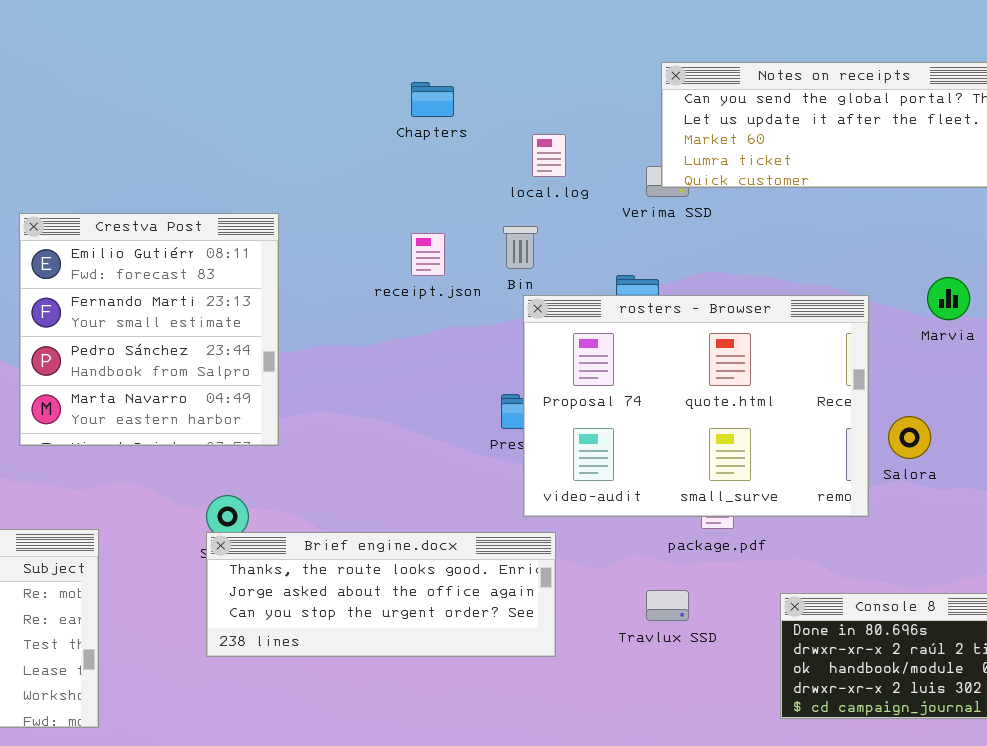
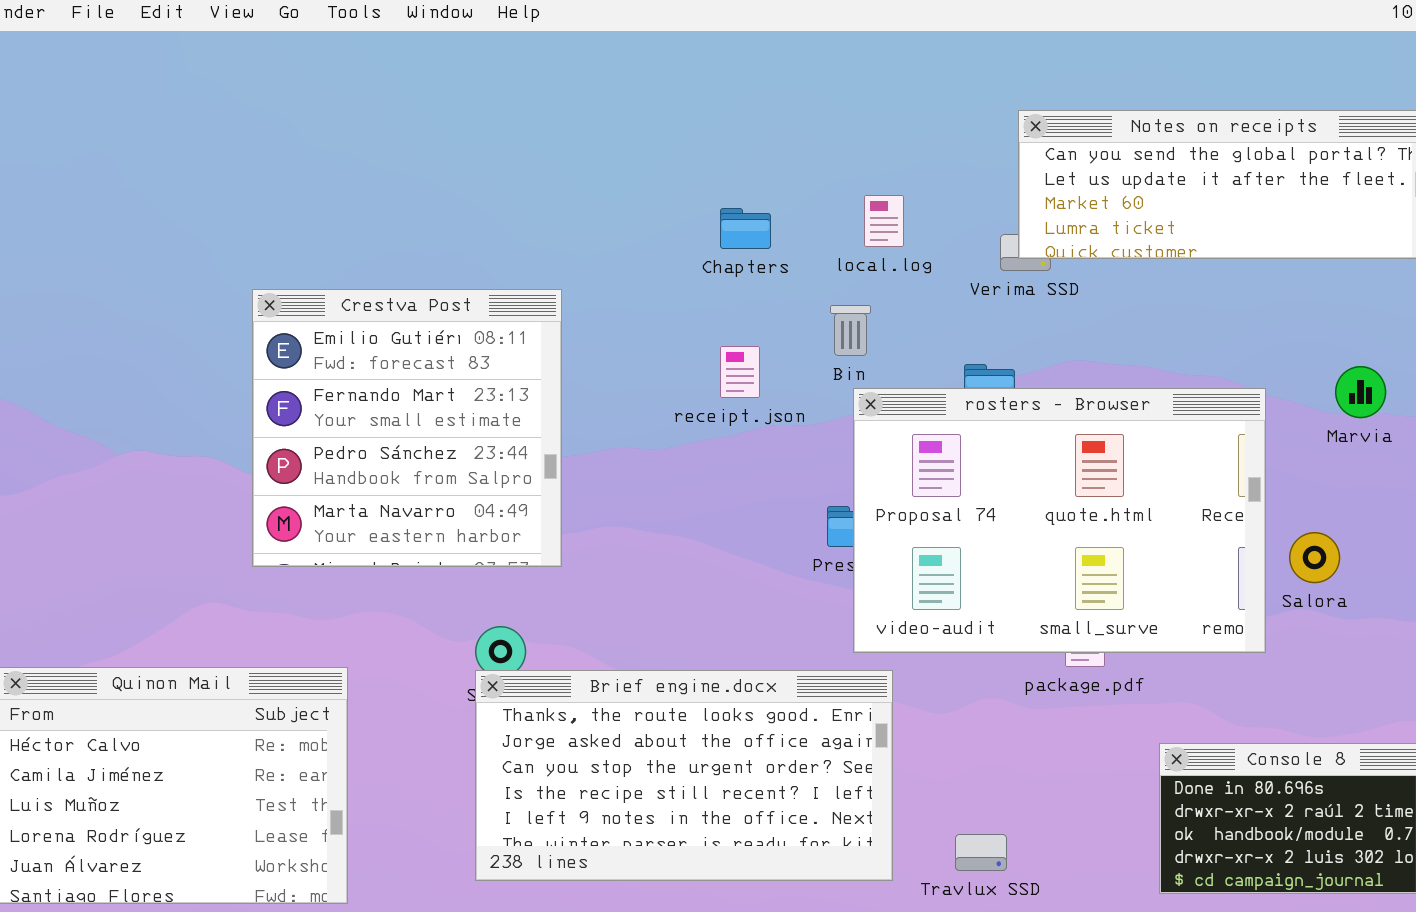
Chapters: [411,82,454,117] -> [720,208,771,249], moved
receipt.json: [411,233,445,276] -> [720,346,760,398], moved
Brief engine.docx: [206,532,556,657] -> [475,670,893,881], resized
Travlux SSD: [646,590,689,621] -> [955,834,1007,871], moved

